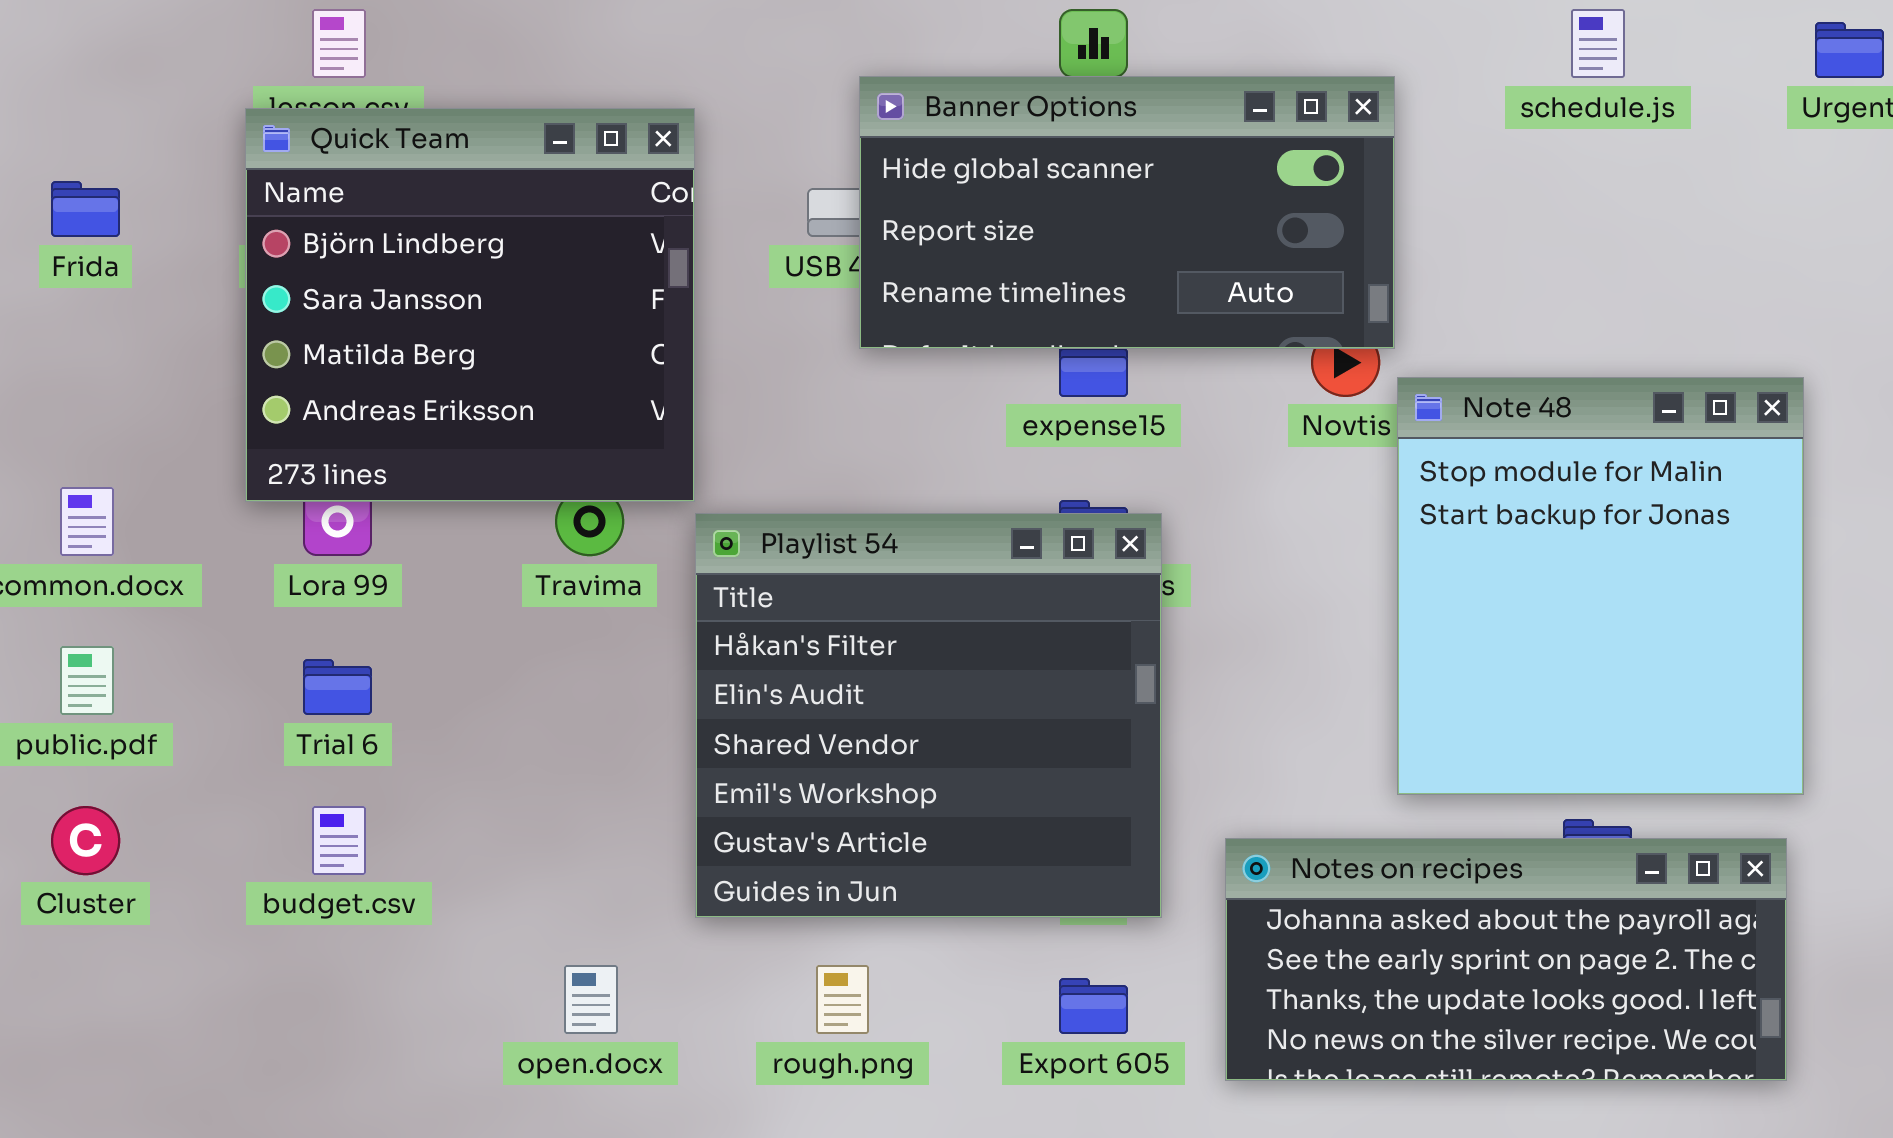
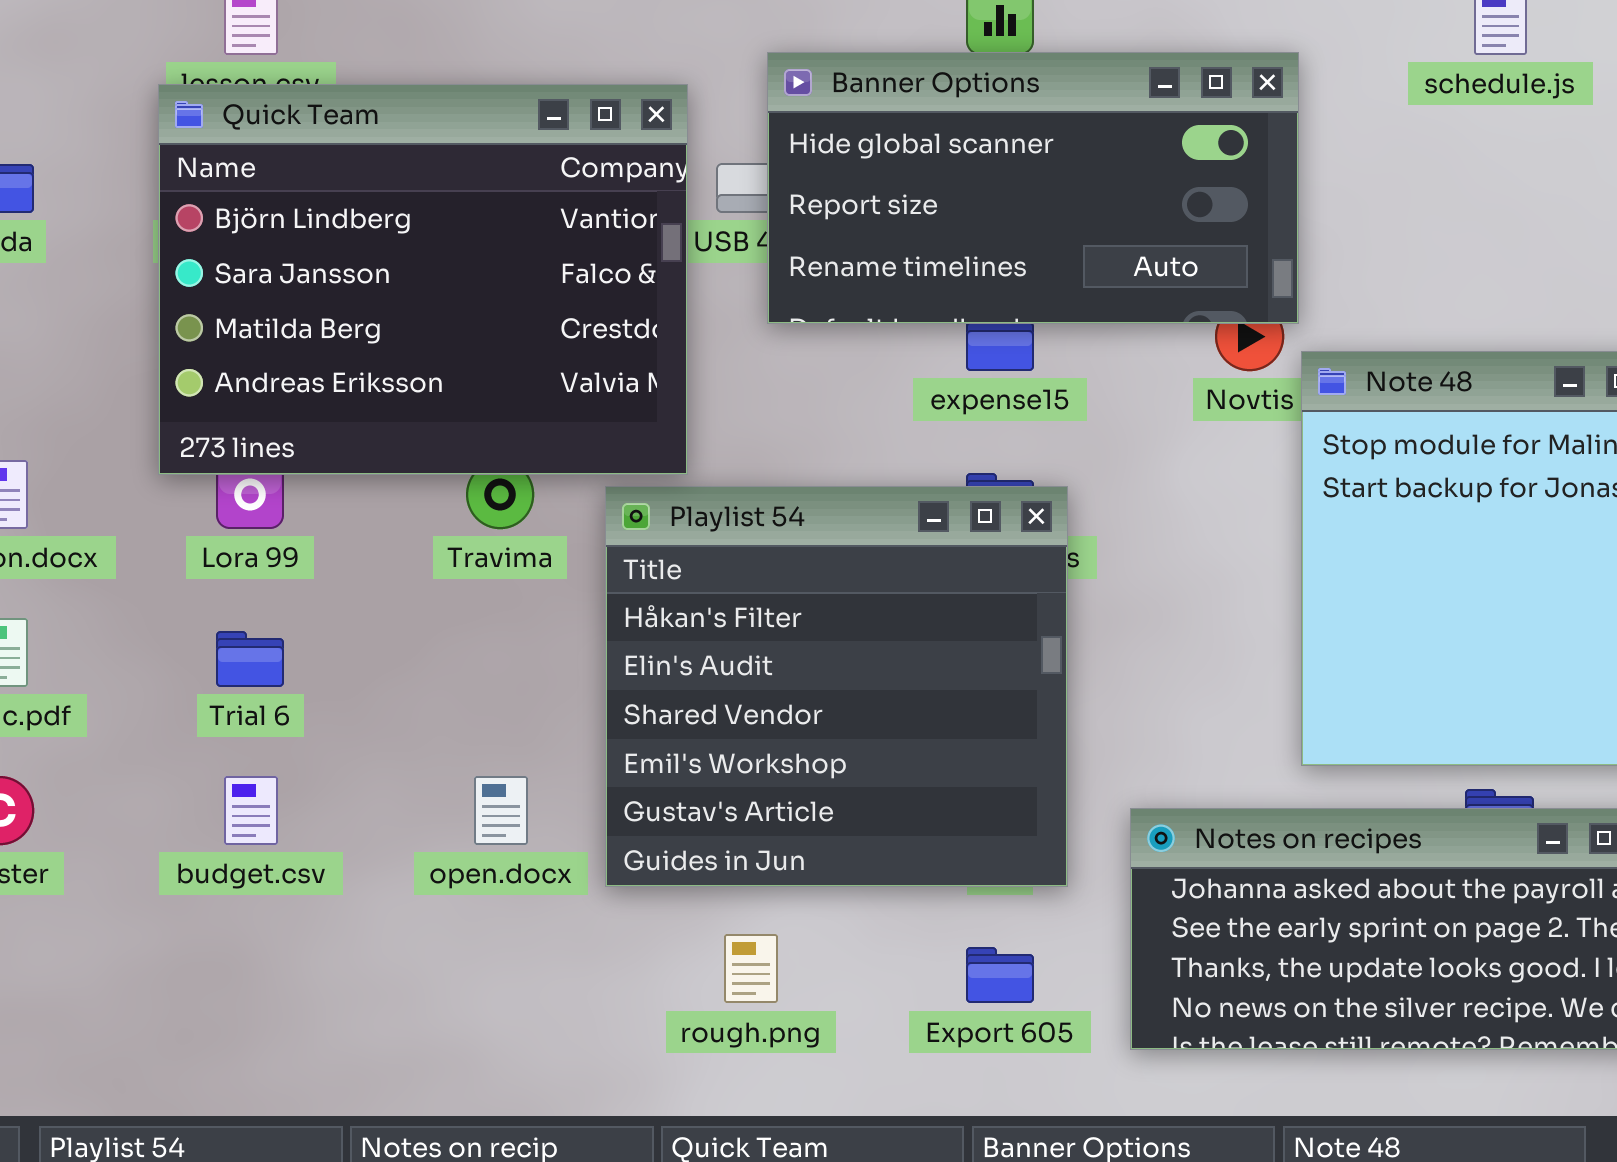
Quick Team: [245,108,695,502] -> [158,84,688,475], resized
open.docx: [564,965,618,1034] -> [474,776,528,845], moved

